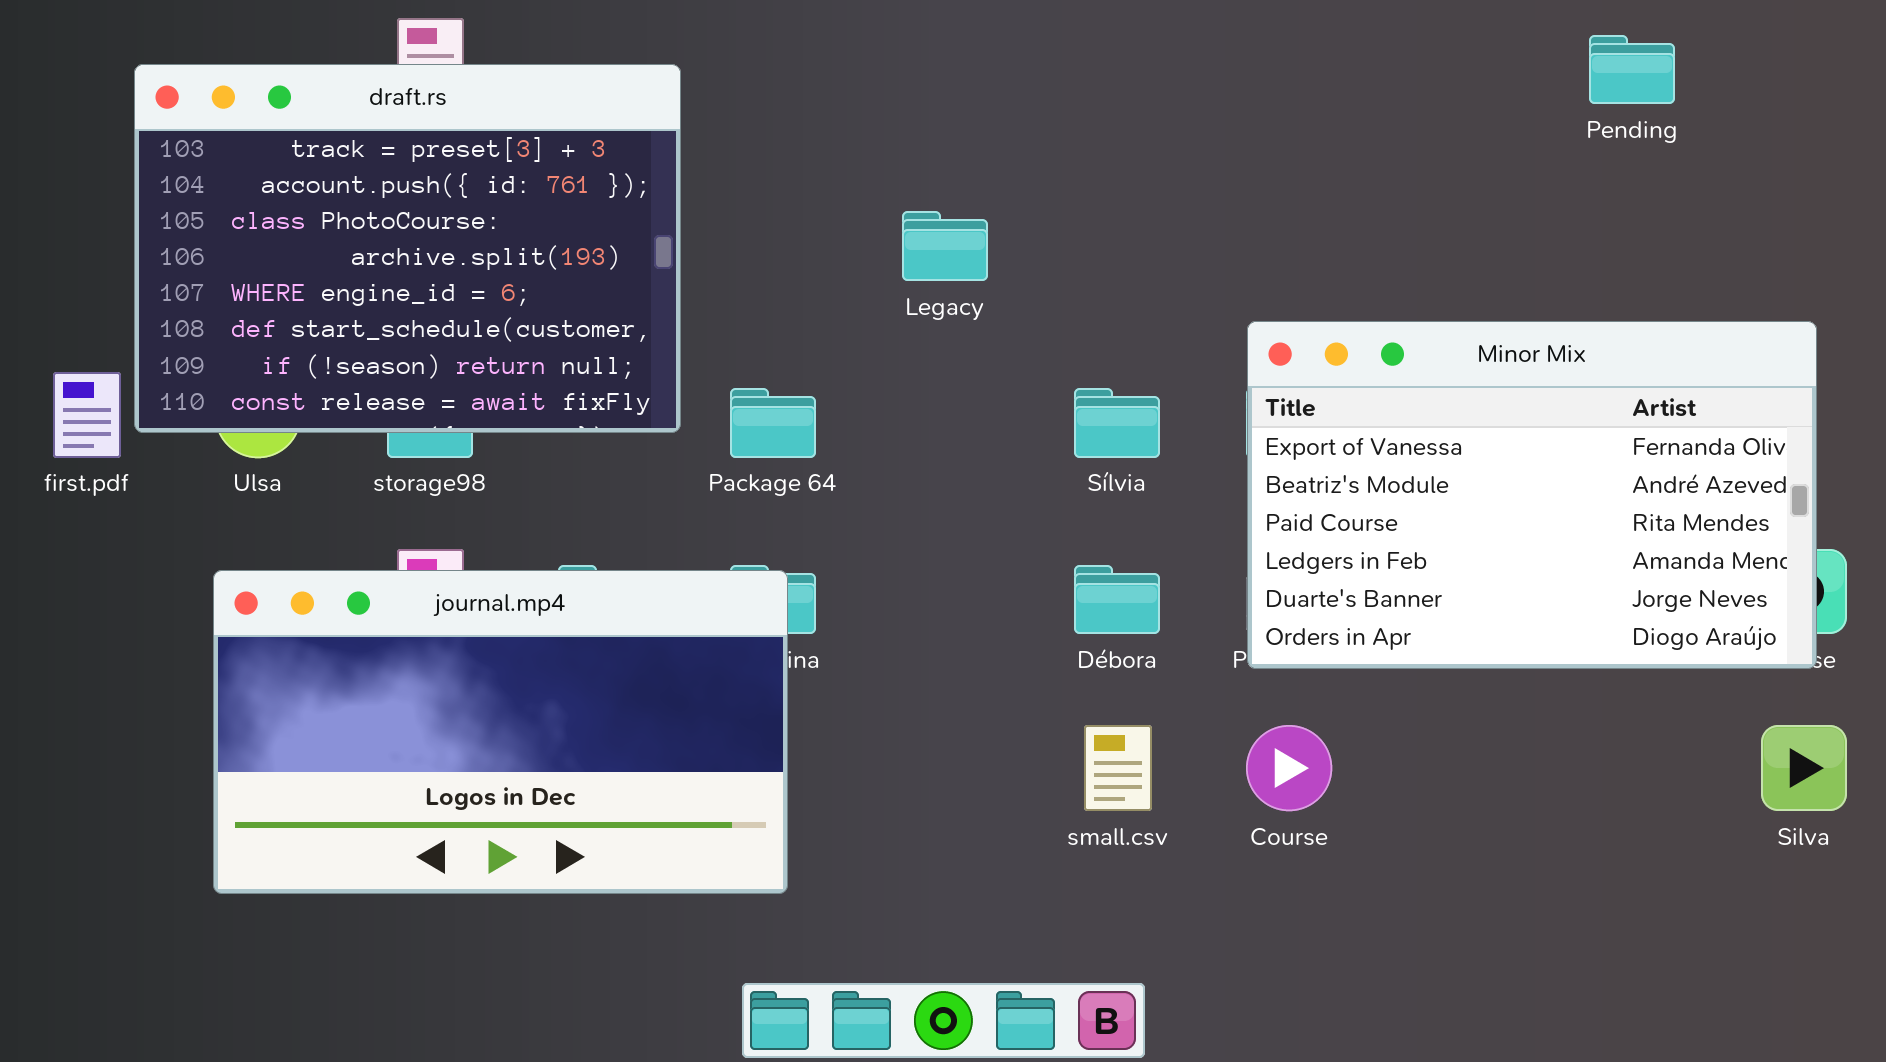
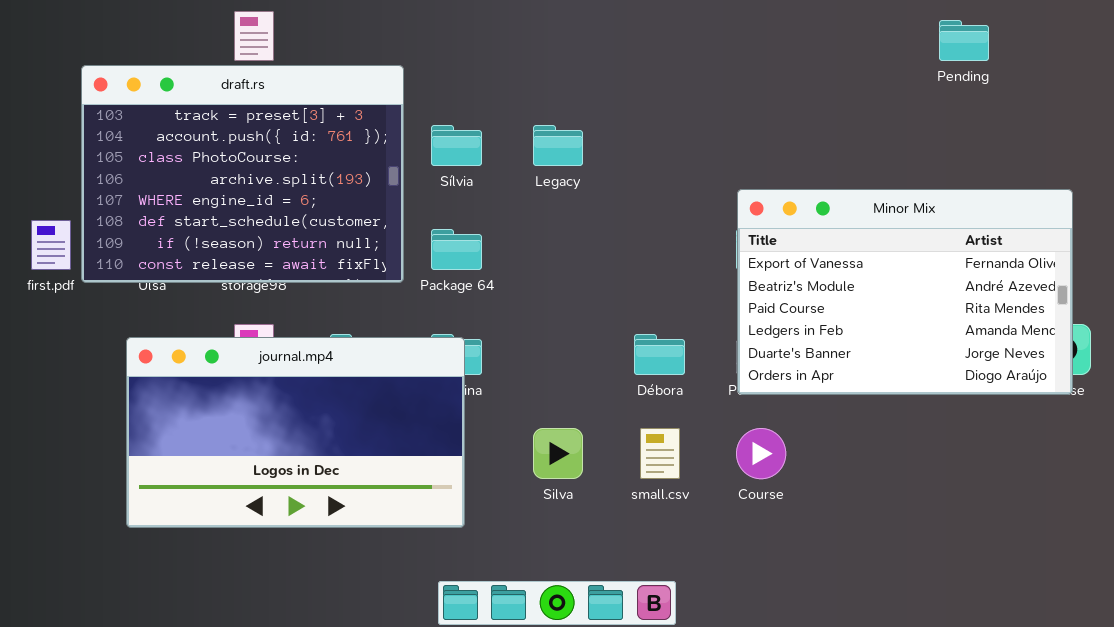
draft.rs: [134,64,681,433] -> [81,65,404,283], moved
Sílvia: [1074,388,1160,458] -> [431,125,482,166], moved
Silva: [1761,725,1847,811] -> [533,428,583,479], moved

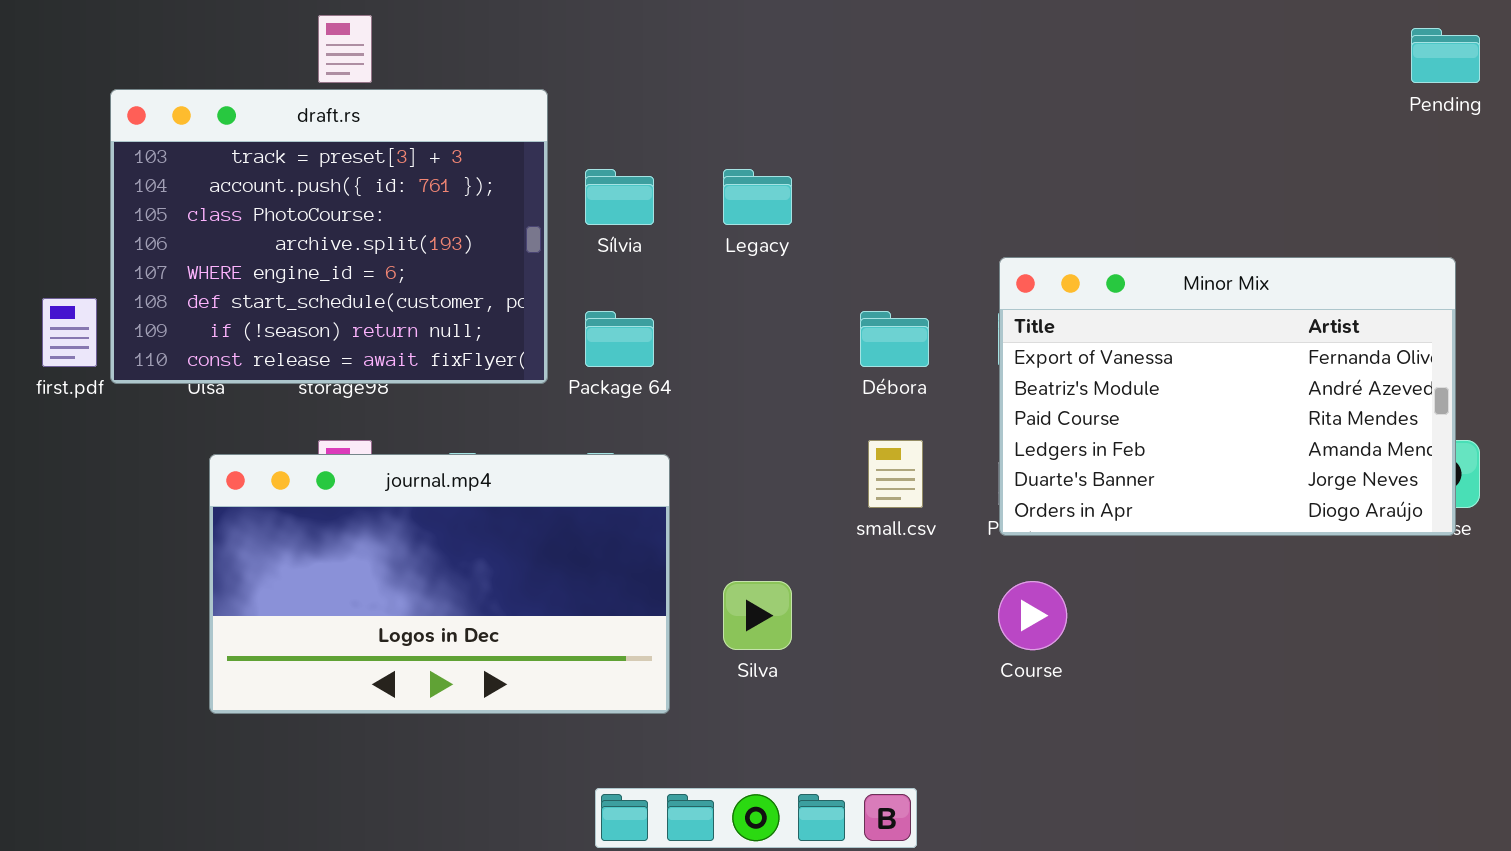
Pending: [939,20,989,61] -> [1411,28,1480,83], moved
Débora: [634,334,685,375] -> [860,311,929,367], moved
journal.mp4: [126,337,465,528] -> [209,454,670,714], moved
small.csv: [640,428,680,479] -> [868,440,923,508], moved

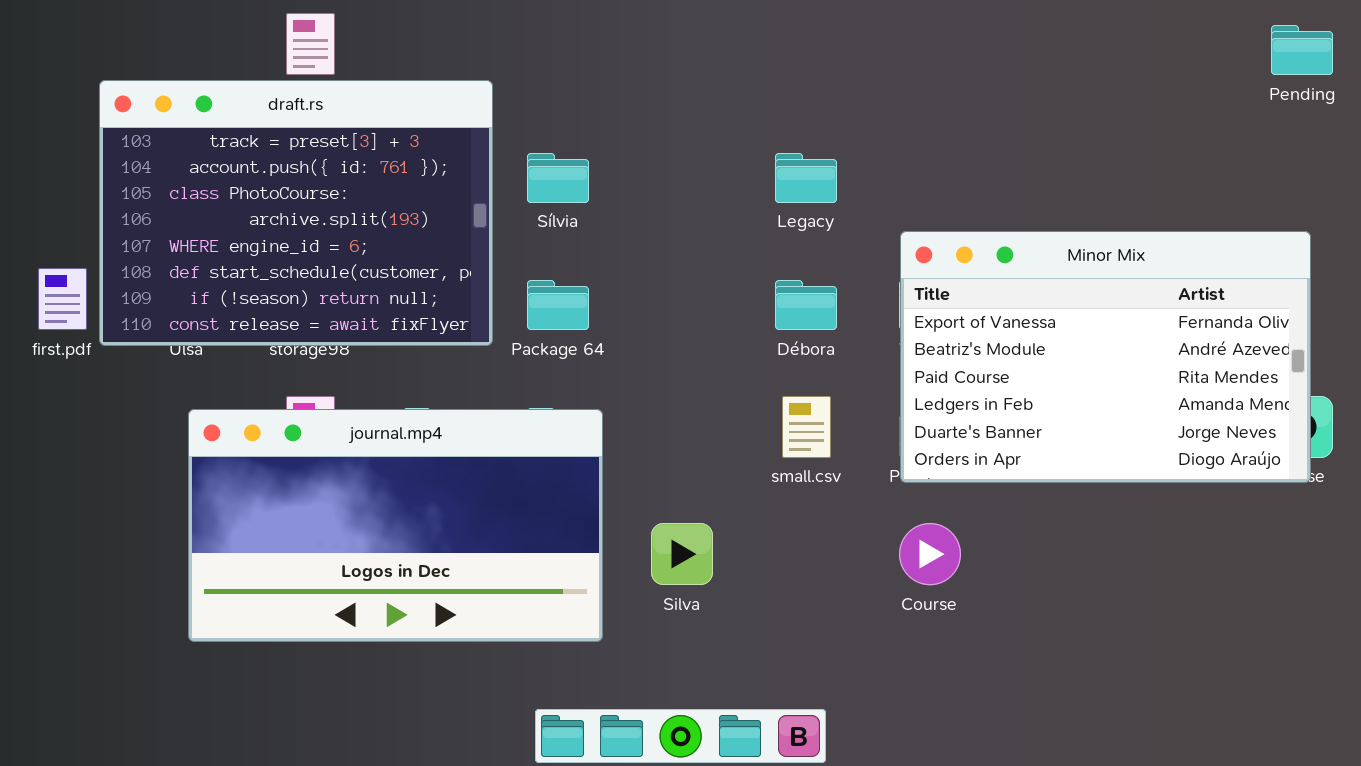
Legacy: [723,169,792,225] -> [775,153,837,203], moved

